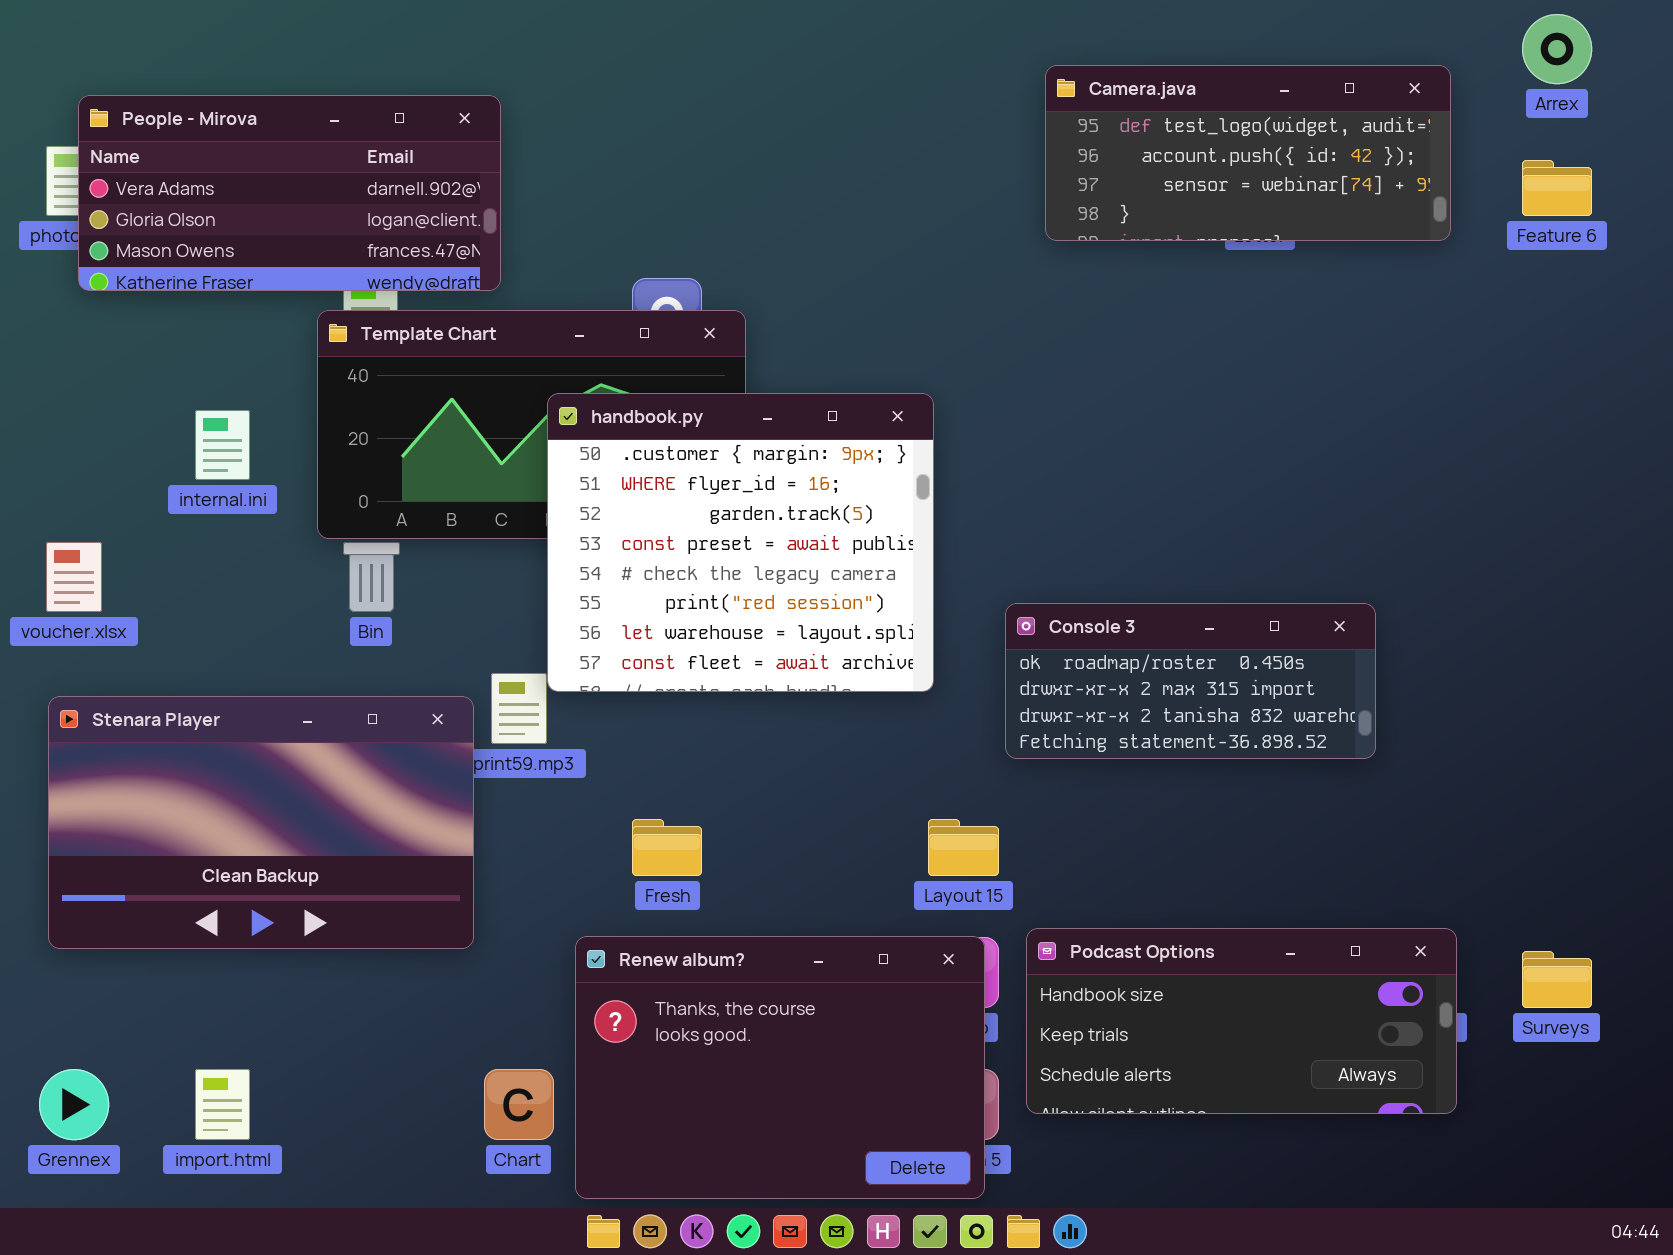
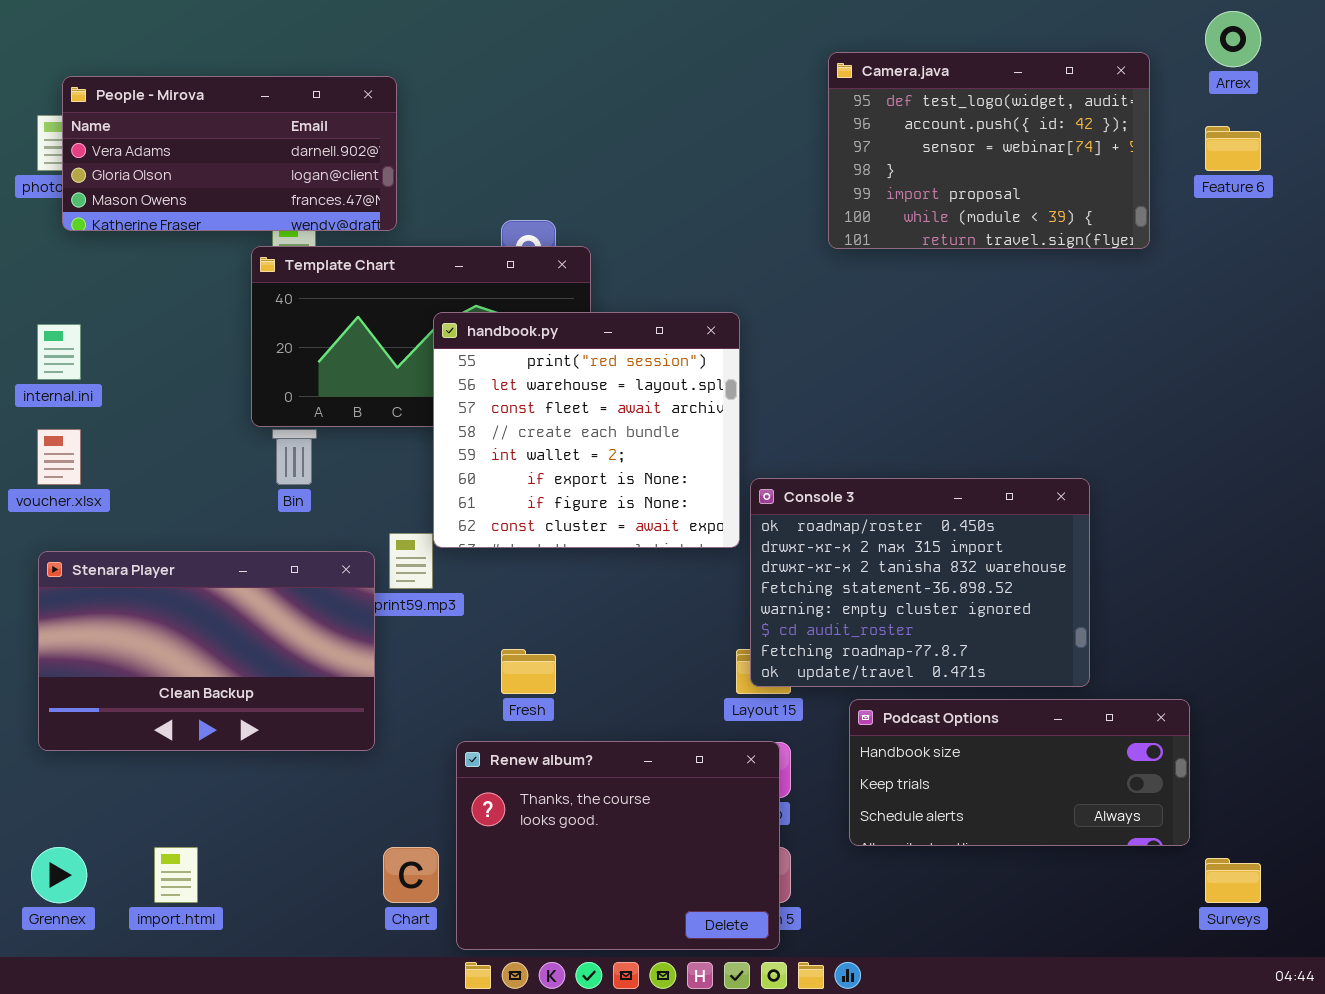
Camera.java: [1045,65,1451,241] -> [828,52,1150,249], resized
handbook.py: [547,393,934,692] -> [433,312,740,548], scrolled down 5 rows
internal.ini: [195,410,250,480] -> [37,324,81,380], moved
Console 3: [1005,603,1376,759] -> [750,478,1090,687], resized
Podcast Options: [1026,928,1457,1114] -> [849,699,1190,846], moved
Surveys: [1522,951,1592,1008] -> [1205,858,1261,903], moved

